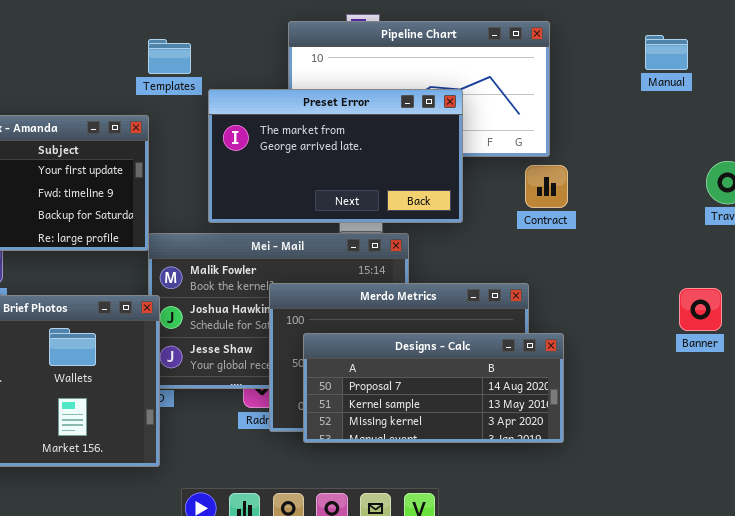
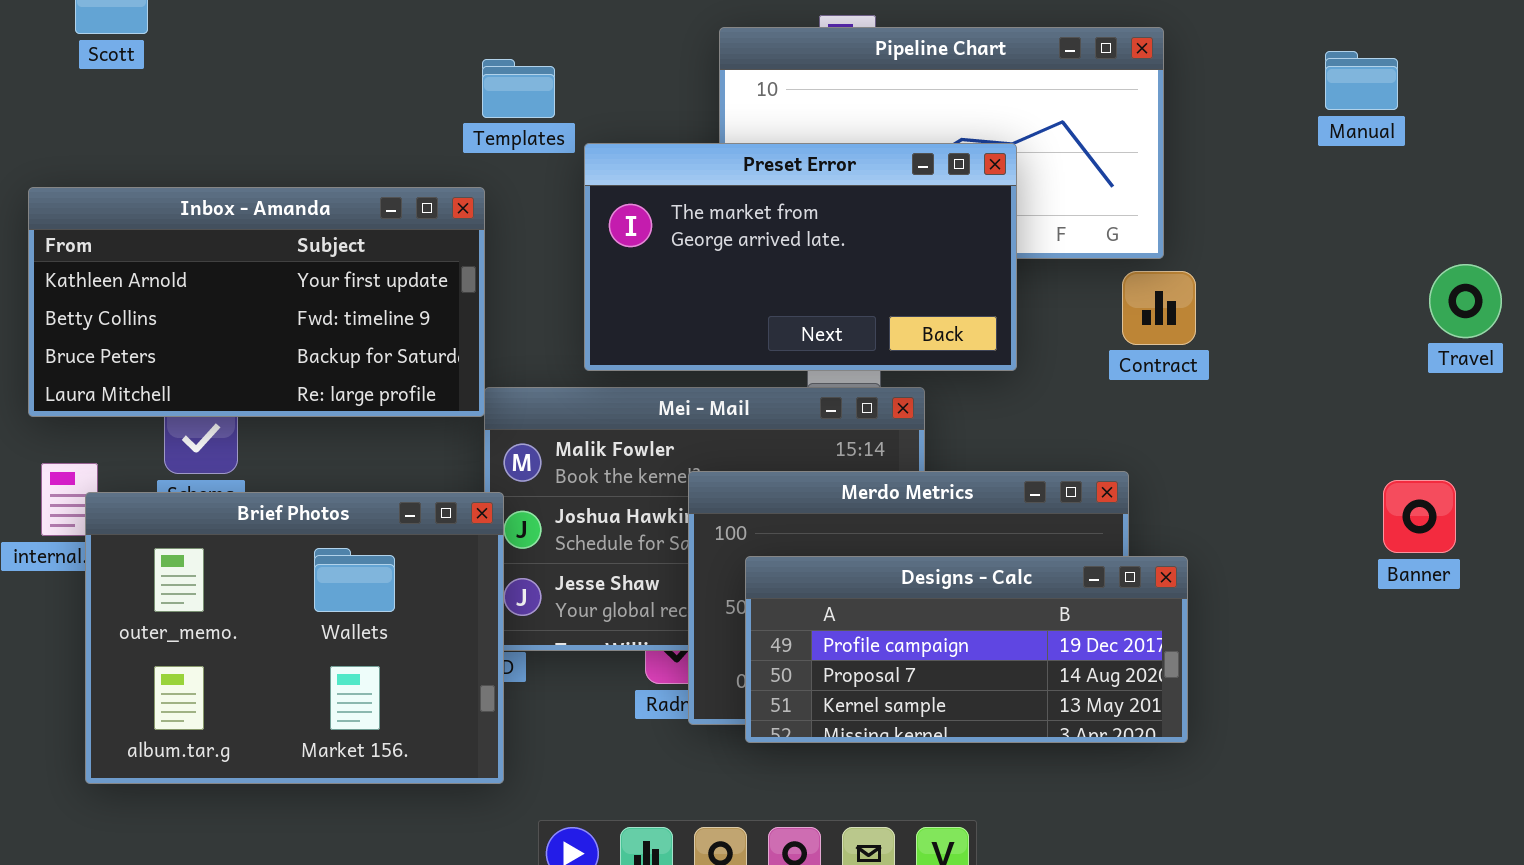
Designs - Calc: [303,333,564,443] -> [745,556,1188,743], scrolled up 1 row

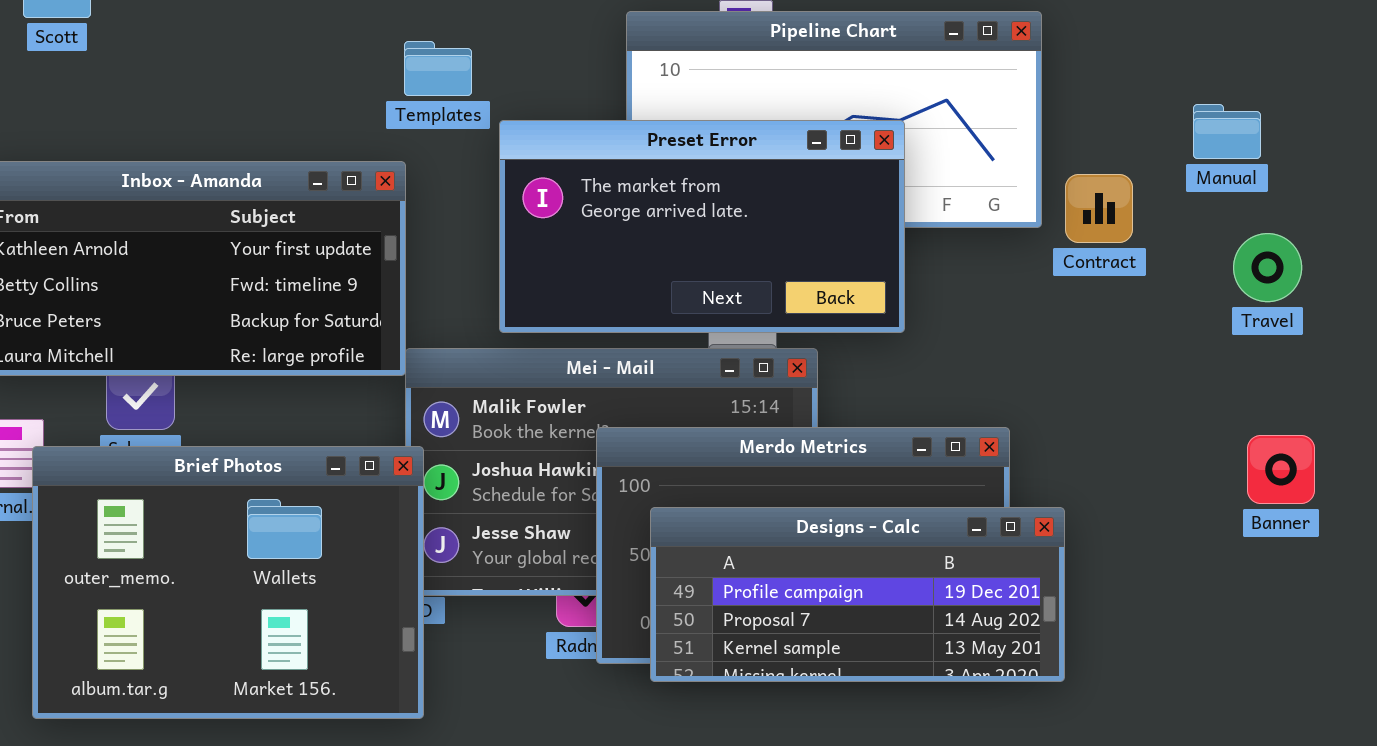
Manual: [1325,51,1398,110] -> [1193,104,1261,159], moved
Travel: [1429,264,1502,338] -> [1233,233,1302,302], moved
Contract: [1122,271,1196,345] -> [1065,174,1133,243], moved

